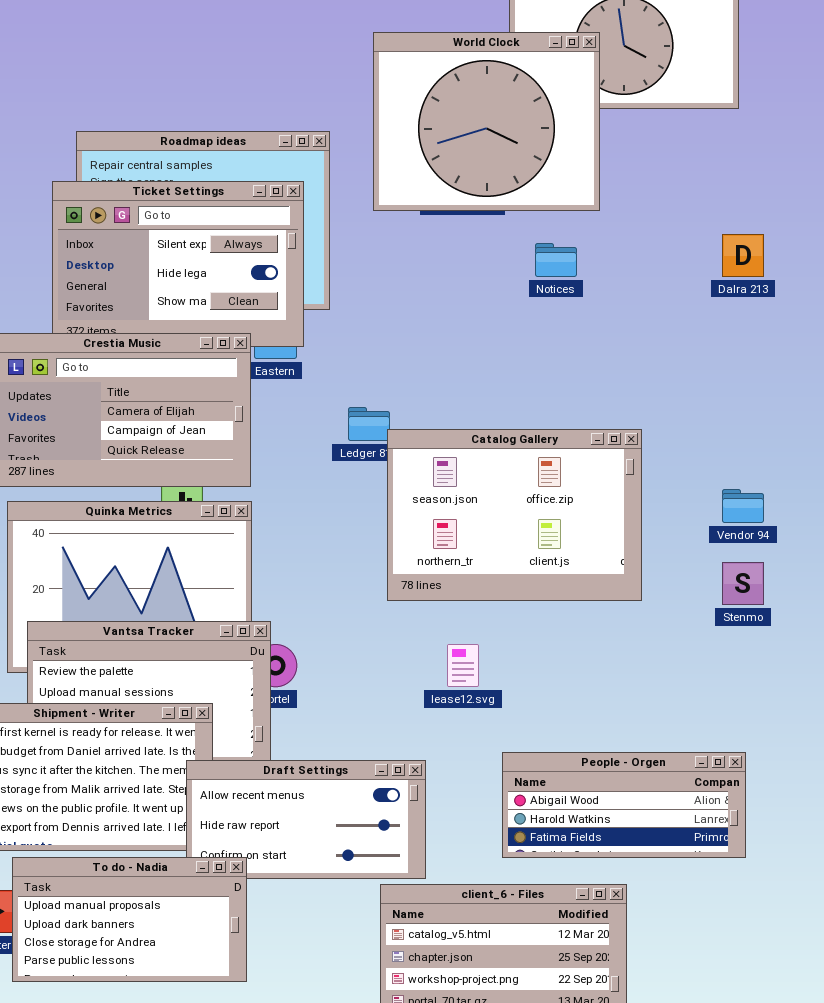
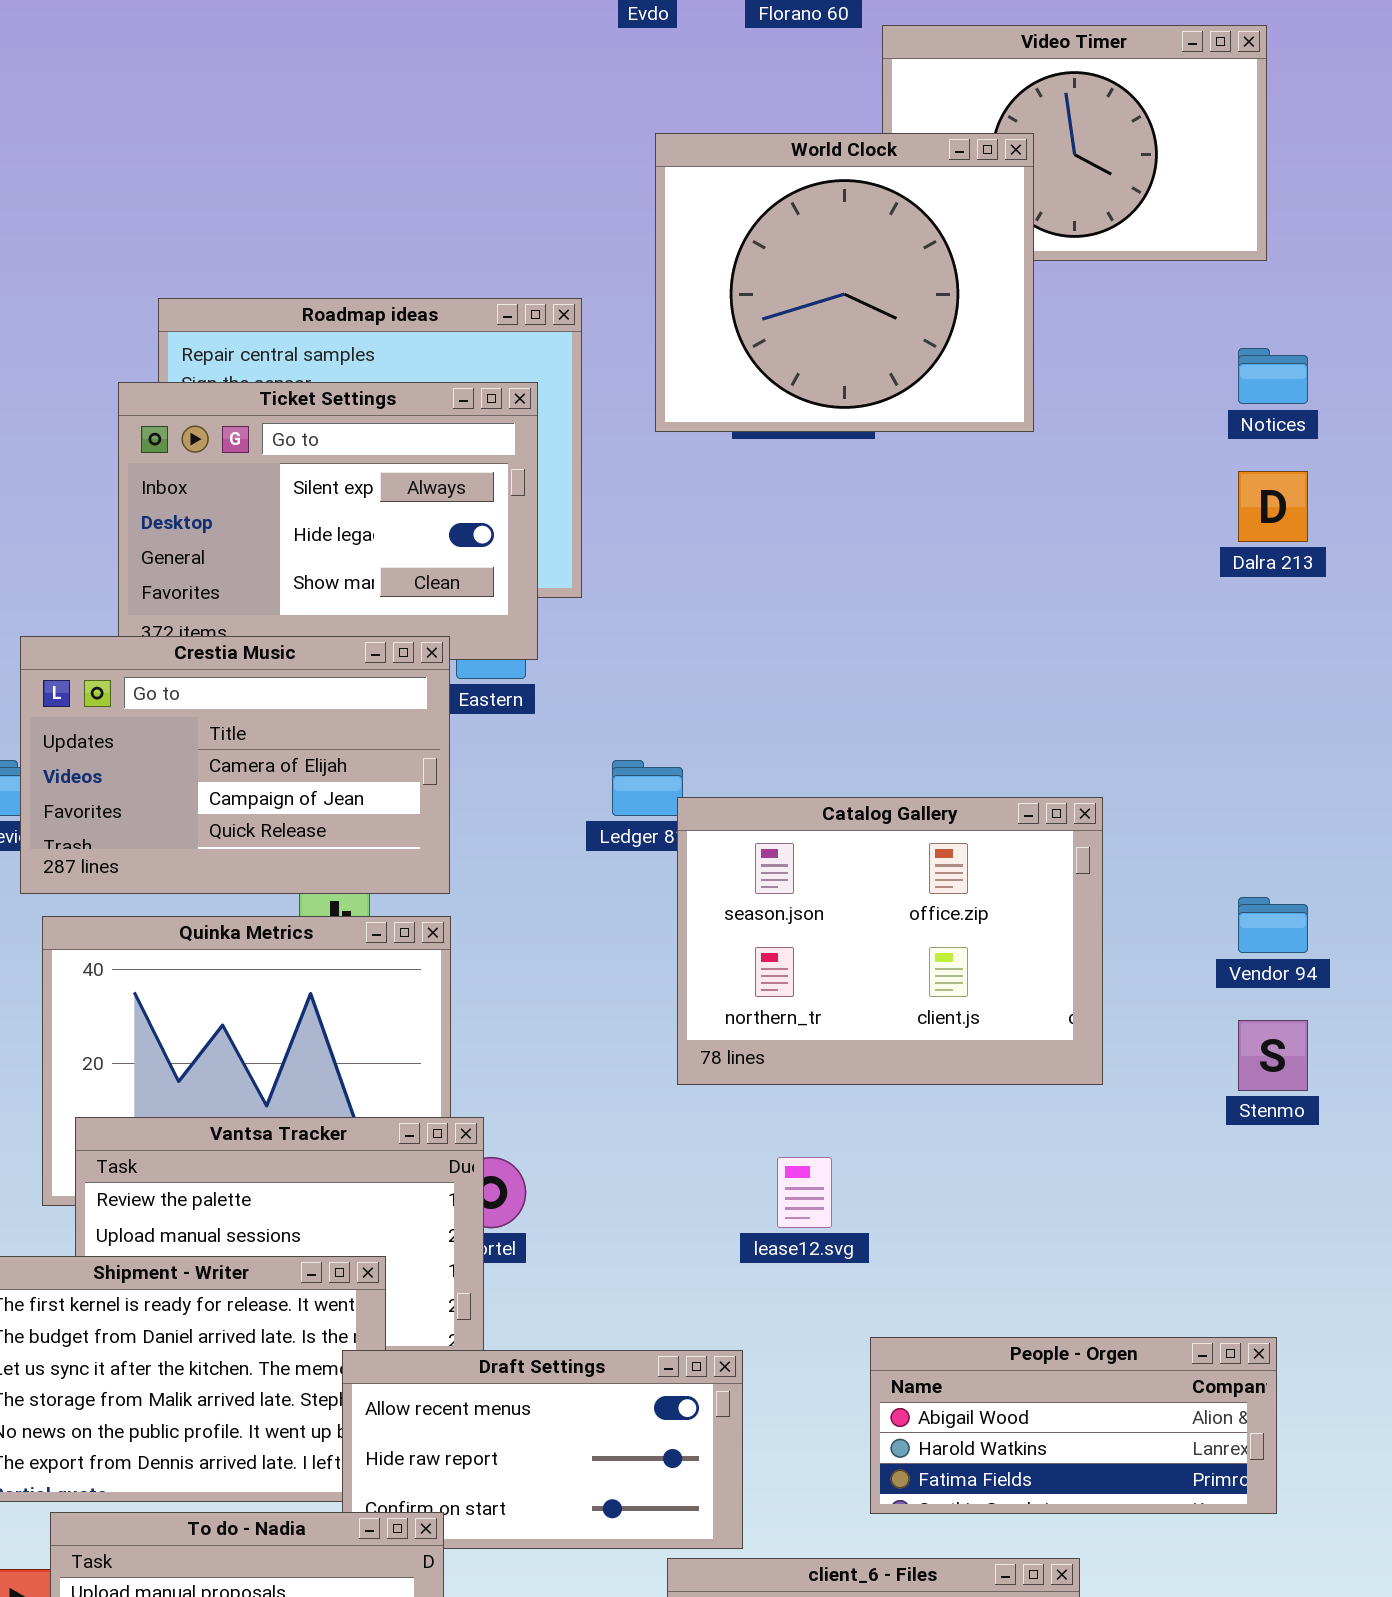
Notices: [535,243,577,277] -> [1238,348,1308,404], moved

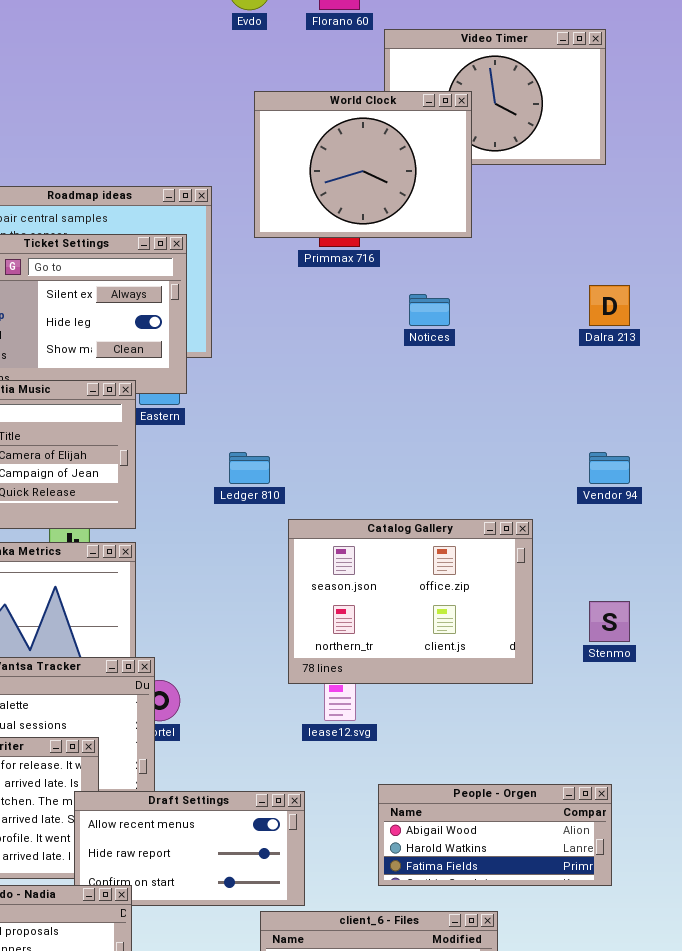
World Clock: [655,133,1034,432] -> [254,91,472,238], resized
Notices: [1238,348,1308,404] -> [409,294,450,326], moved
Catalog Gallery: [677,797,1103,1085] -> [288,519,533,684], moved
Vendor 94: [1238,897,1308,953] -> [589,452,630,484], moved

